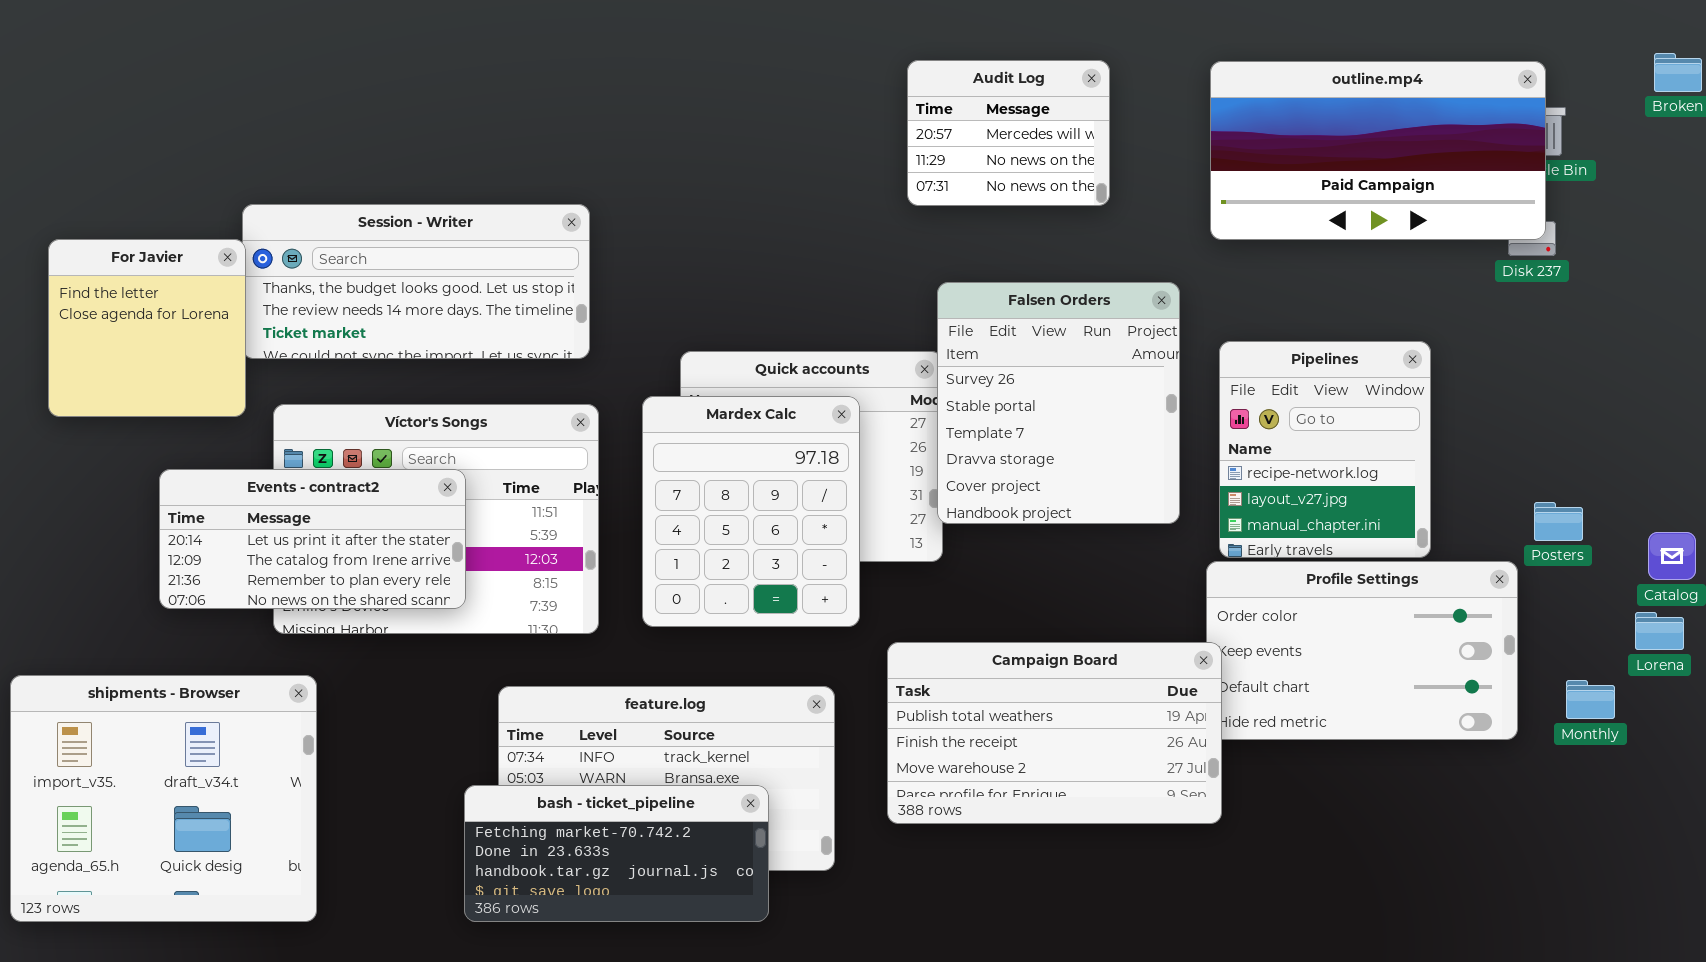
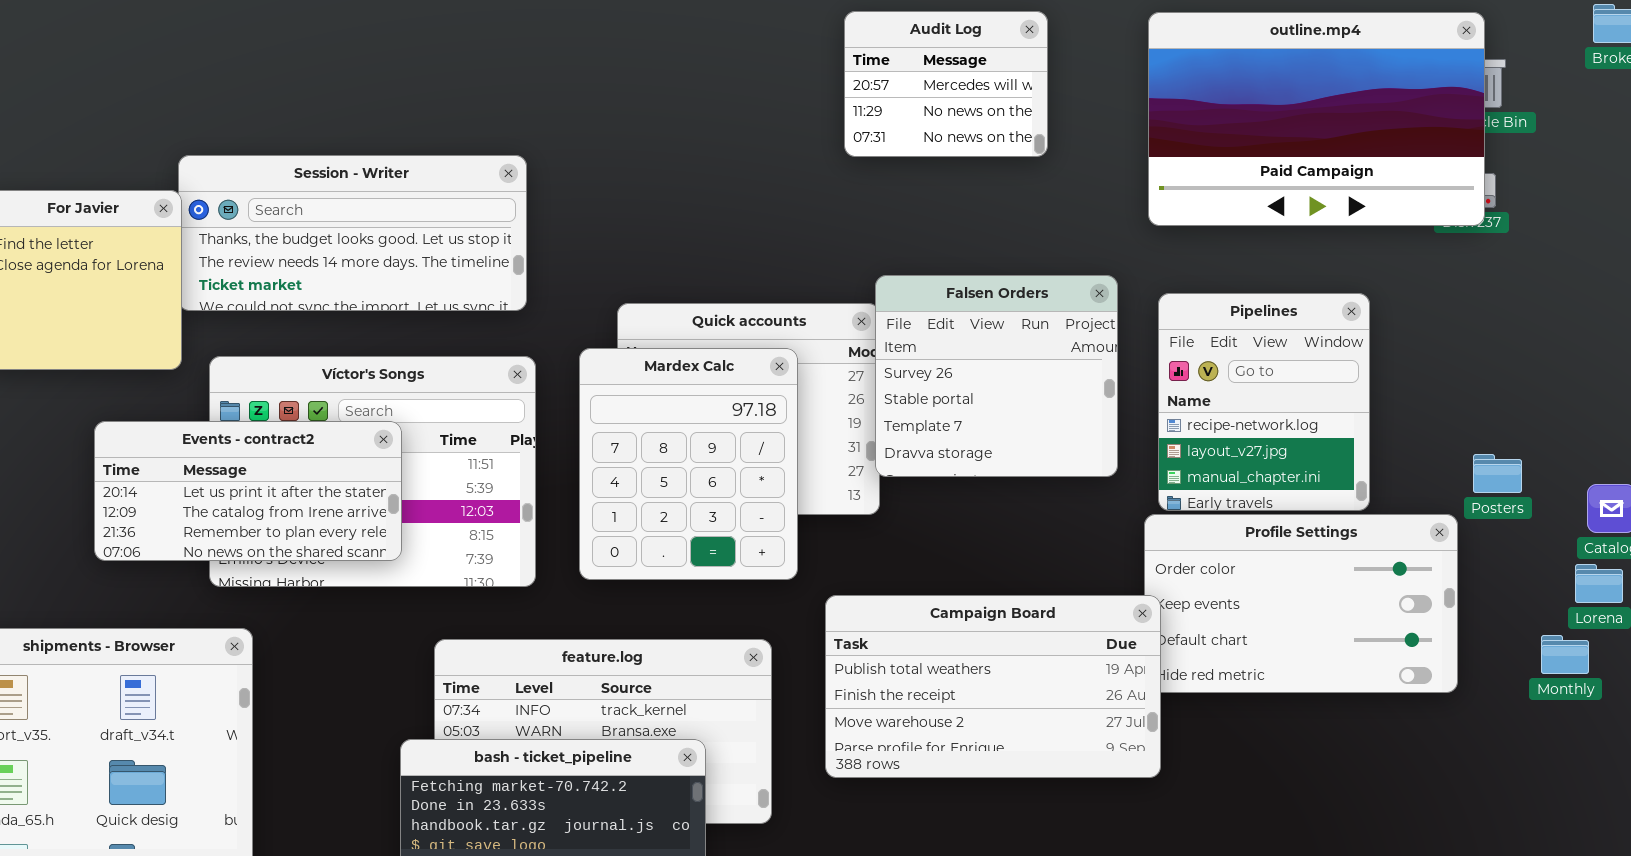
outline.mp4: [1210,61,1546,240] -> [1148,12,1485,226], resized
Falsen Orders: [937,282,1180,524] -> [875,275,1118,477], resized
Monthly: [1566,680,1615,719] -> [1541,635,1589,674], moved

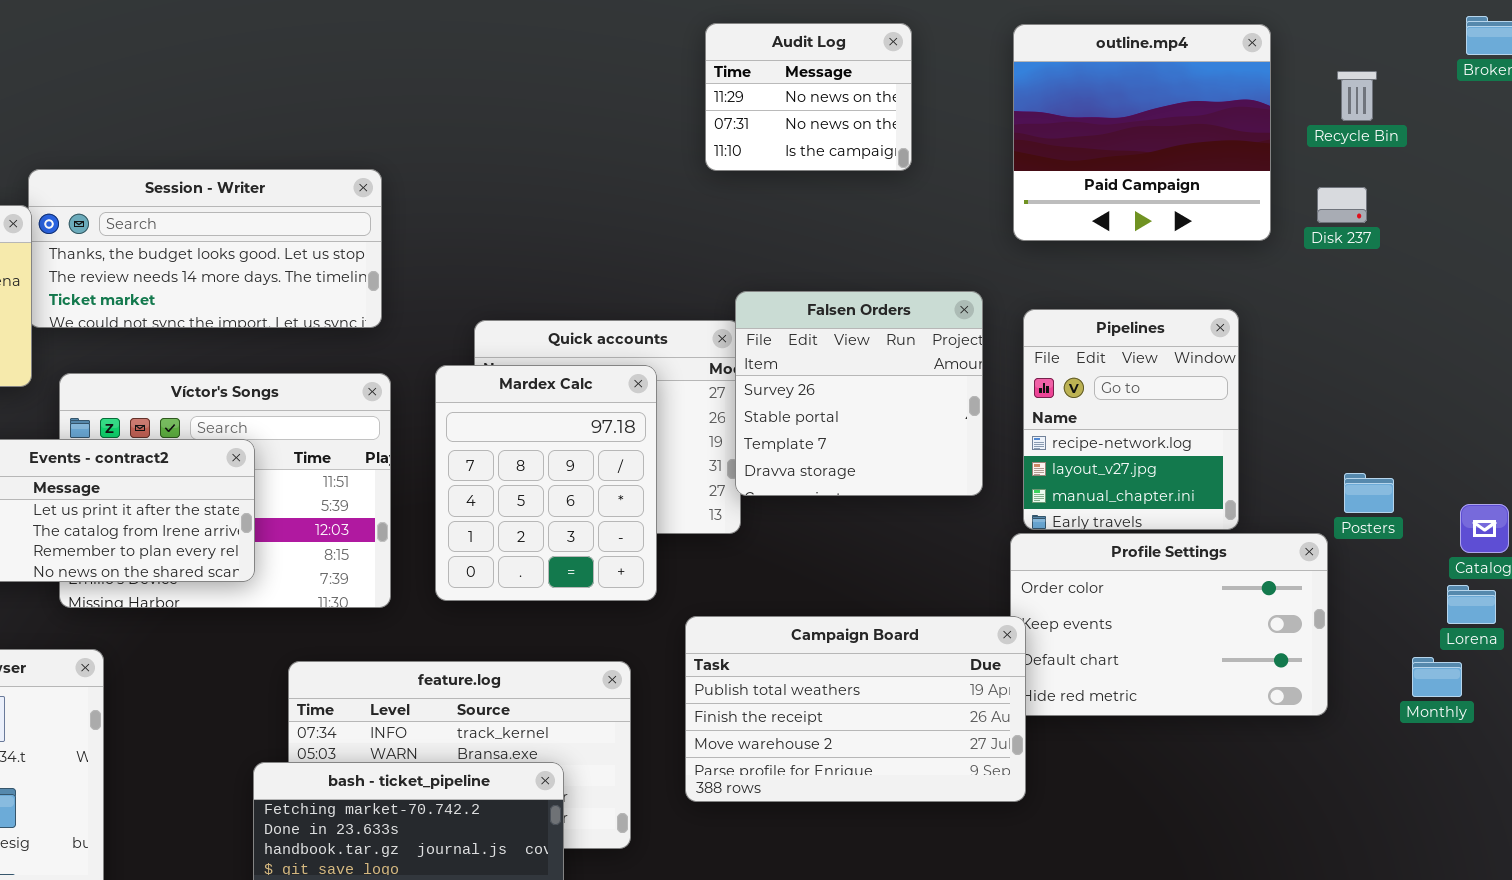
Audit Log: [844,11,1048,157] -> [705,23,912,171], scrolled down 1 row
outline.mp4: [1148,12,1485,226] -> [1013,24,1271,241], resized

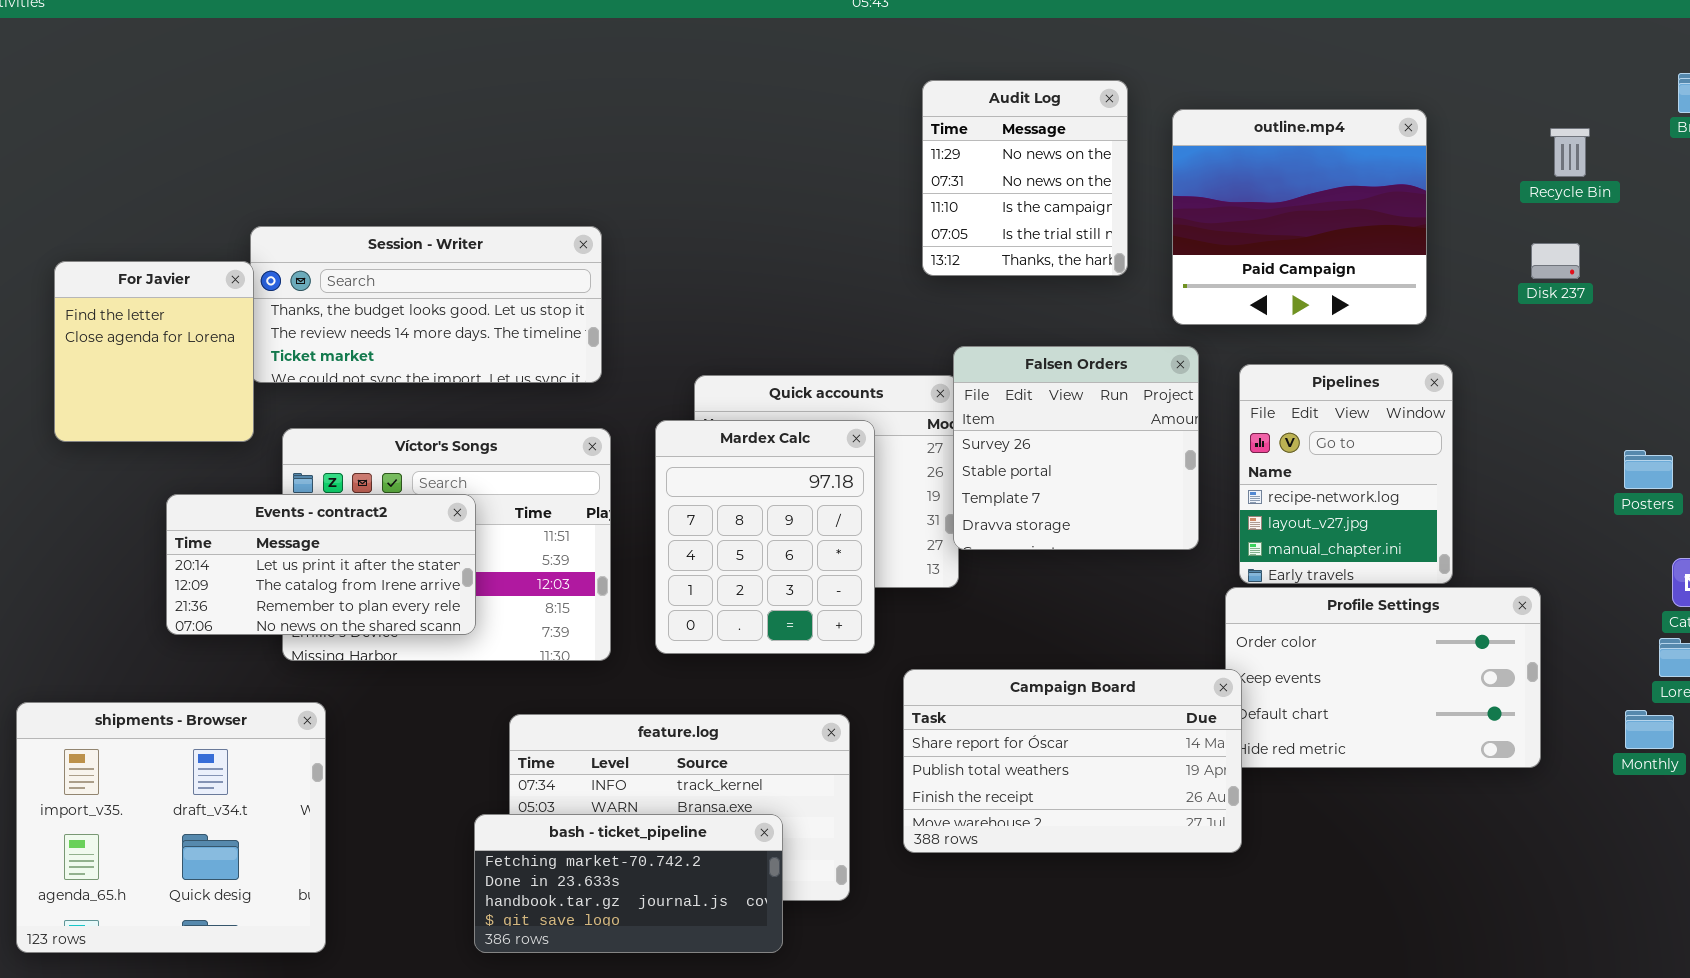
Audit Log: [705,23,912,171] -> [922,80,1128,276], resized
outline.mp4: [1013,24,1271,241] -> [1172,109,1427,325], moved
Posters: [1344,473,1394,513] -> [1624,450,1673,489], moved
Campaign Board: [685,616,1026,802] -> [903,669,1242,853], scrolled up 1 row

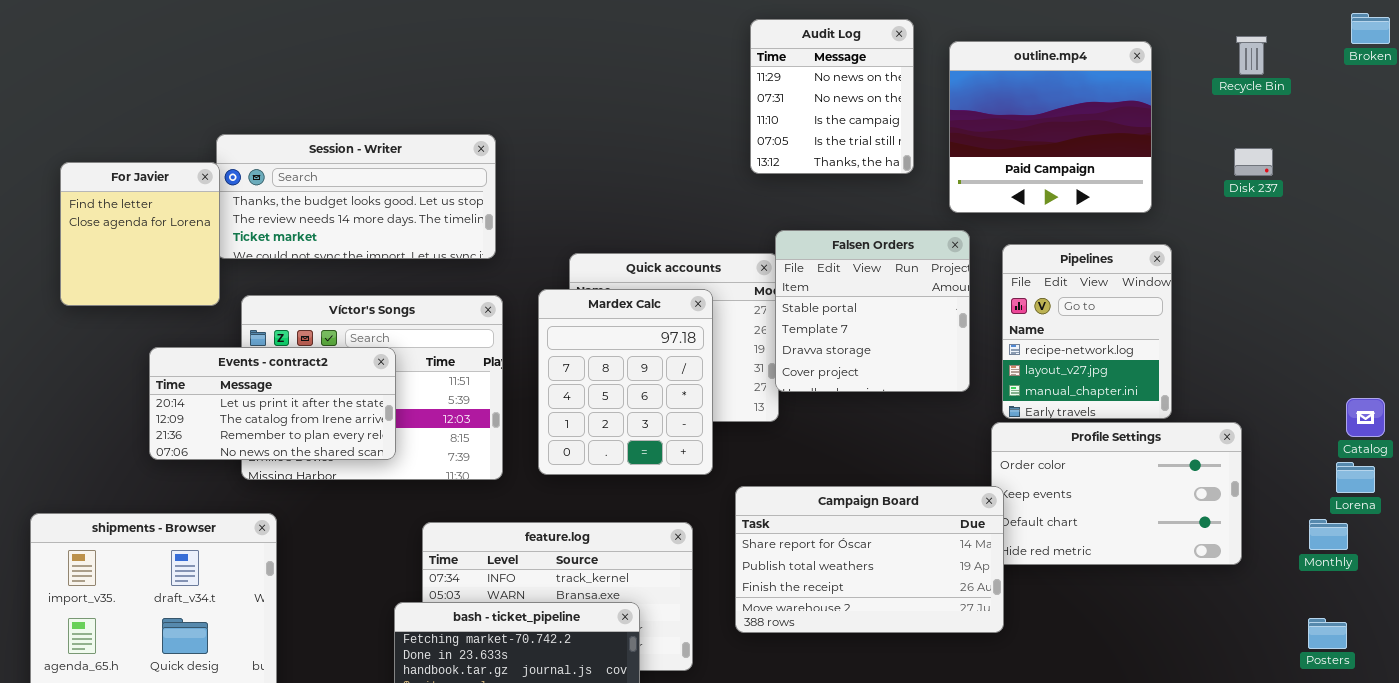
Recycle Bin: [1550,128,1590,177] -> [1236,36,1267,75], moved
Falsen Orders: [953,346,1199,550] -> [775,230,970,392], scrolled down 1 row
Posters: [1624,450,1673,489] -> [1308,618,1347,649], moved

